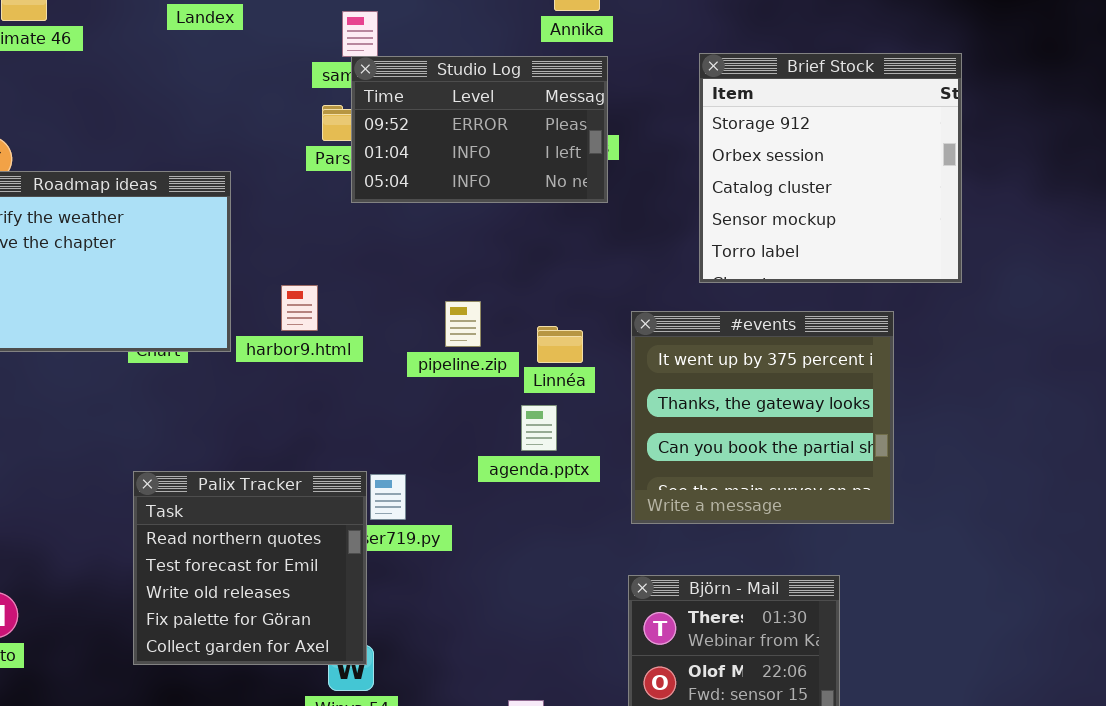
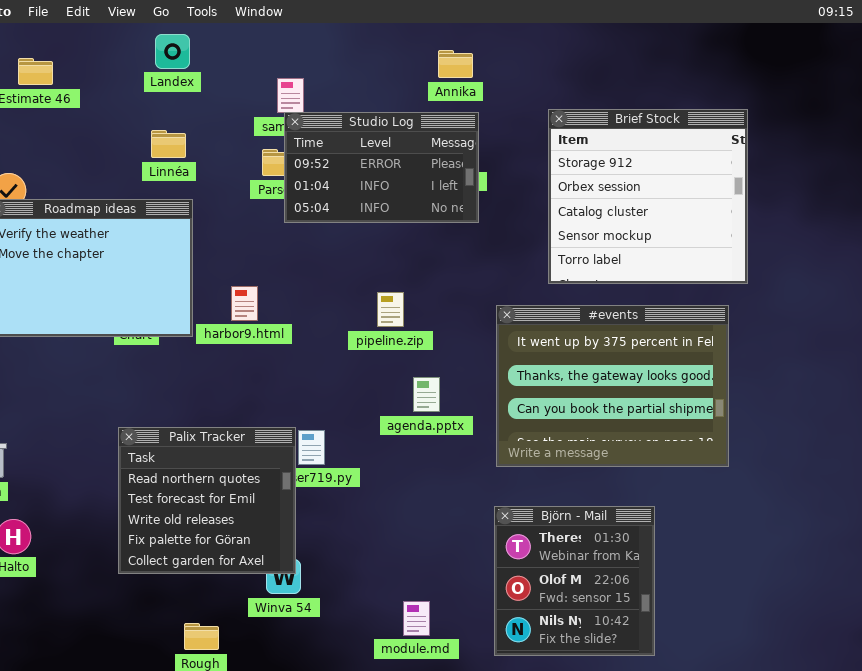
pipeline.zip: [445,301,481,347] -> [377,292,404,327], moved
#events: [631,311,894,524] -> [496,305,729,467], resized
Linnéa: [537,326,583,363] -> [151,130,186,158], moved

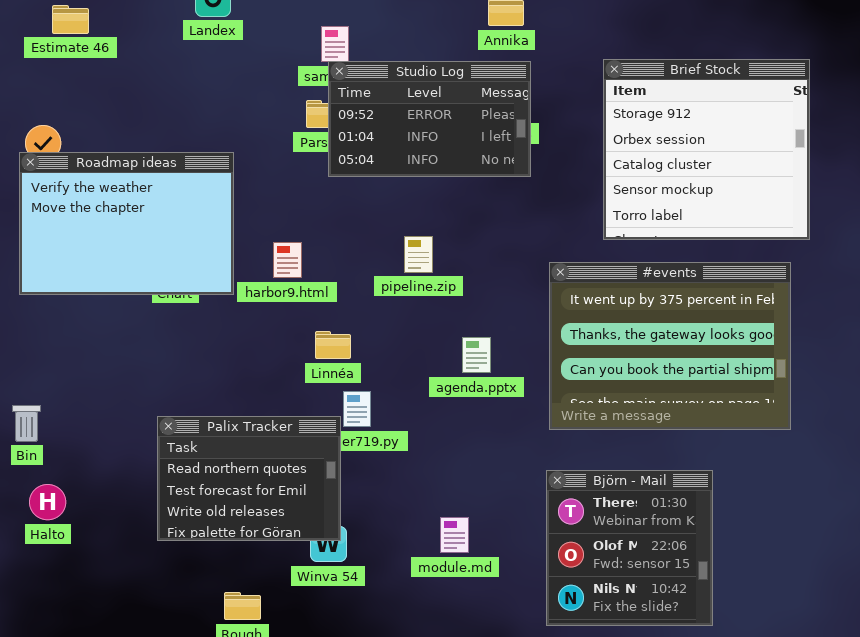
Linnéa: [151,130,186,158] -> [315,331,351,359], moved
pipeline.zip: [377,292,404,327] -> [404,236,433,273], moved
Palix Tracker: [118,427,296,574] -> [157,416,341,541], resized
module.md: [403,601,430,636] -> [440,517,469,553], moved

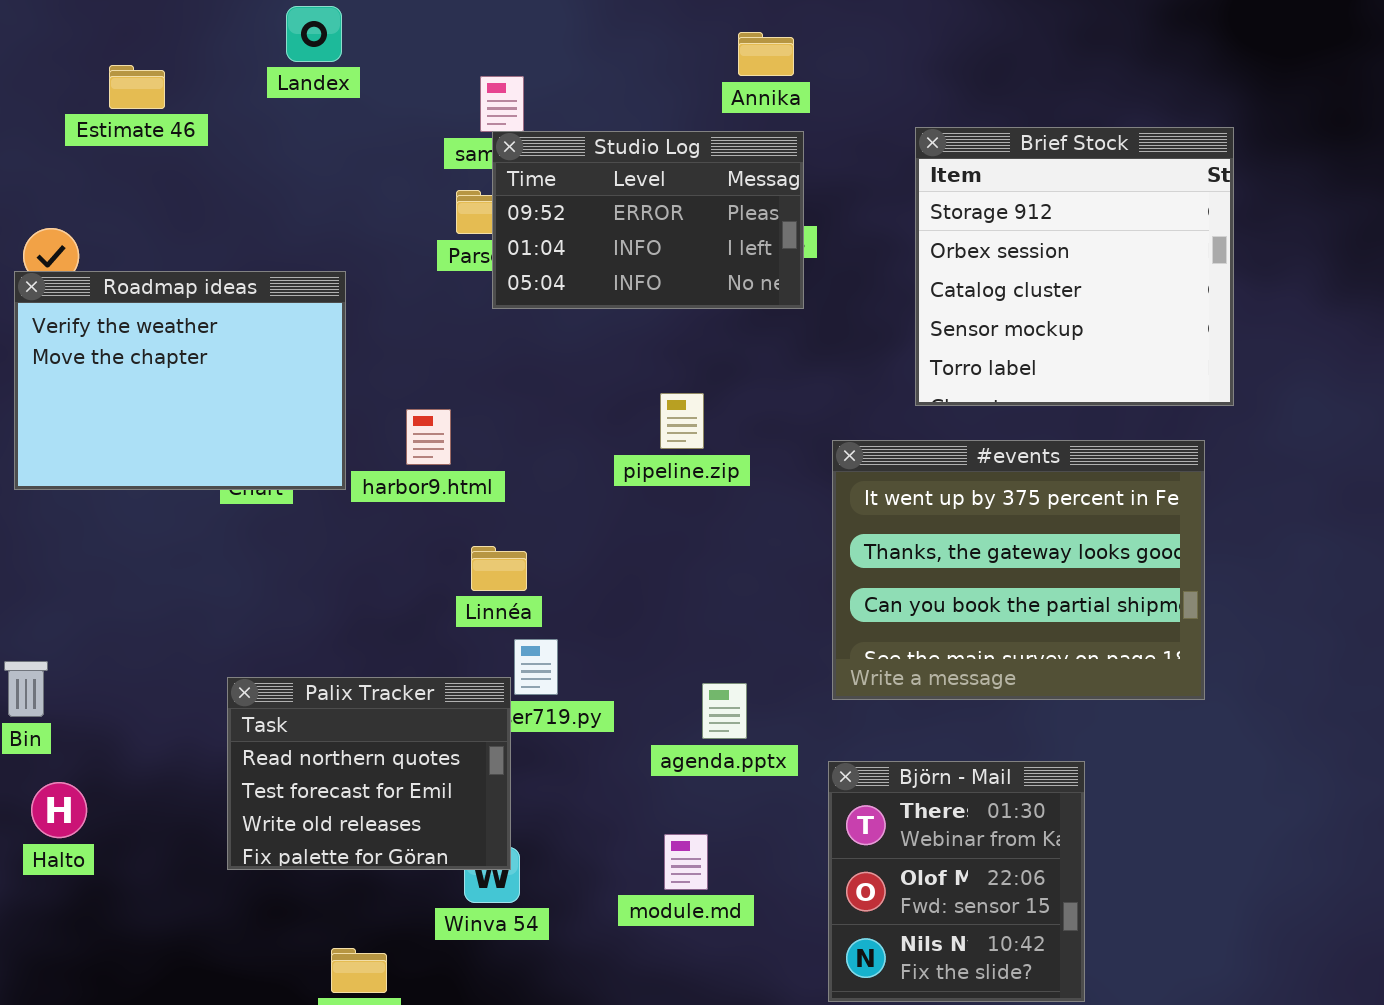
Estimate 46: [52,5,89,34] -> [109,65,165,109], moved
pipeline.zip: [404,236,433,273] -> [660,393,704,449], moved
agenda.pptx: [462,337,491,373] -> [702,683,747,739], moved

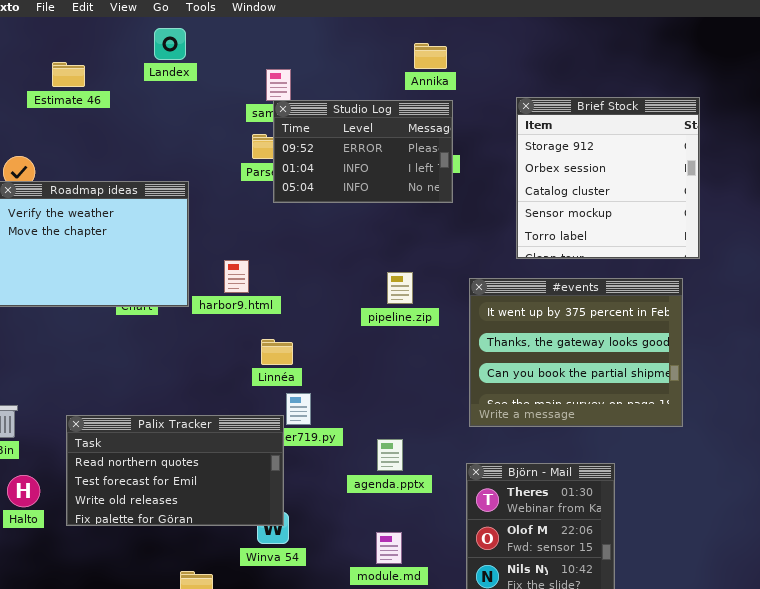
pipeline.zip: [660,393,704,449] -> [387,272,413,304], moved
Palix Tracker: [227,677,511,870] -> [66,415,284,526], resized
agenda.pptx: [702,683,747,739] -> [377,439,403,471], moved
module.md: [664,834,708,890] -> [376,532,402,564], moved

